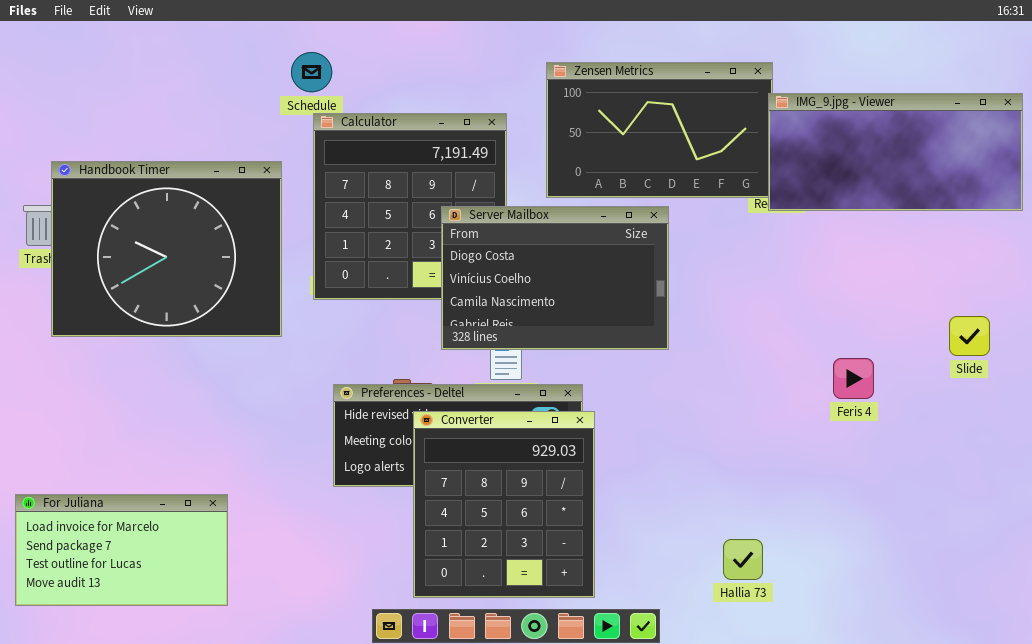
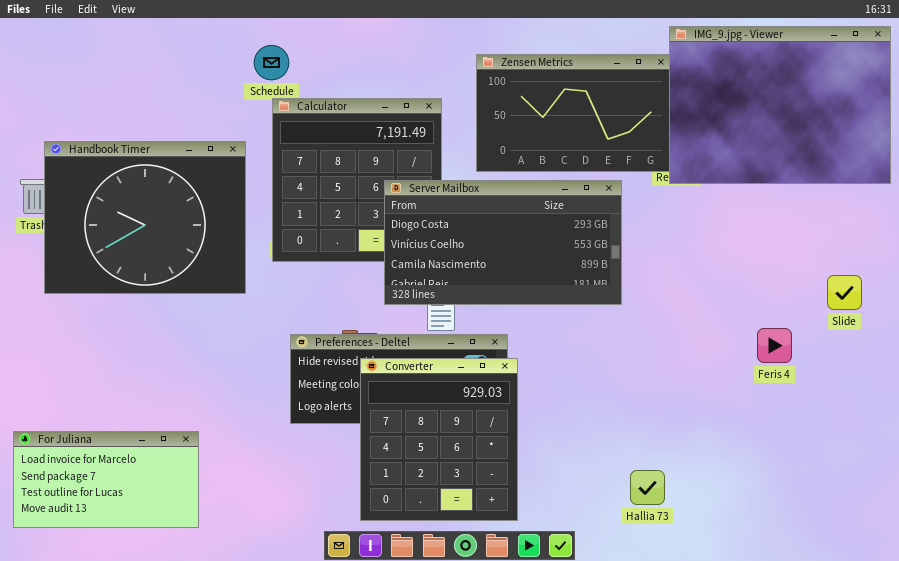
IMG_9.jpg - Viewer: [768,93,1023,211] -> [669,26,891,184], resized
Server Mailbox: [441,206,669,350] -> [384,180,622,305], resized
Feris 4: [833,358,874,399] -> [757,328,792,363], moved

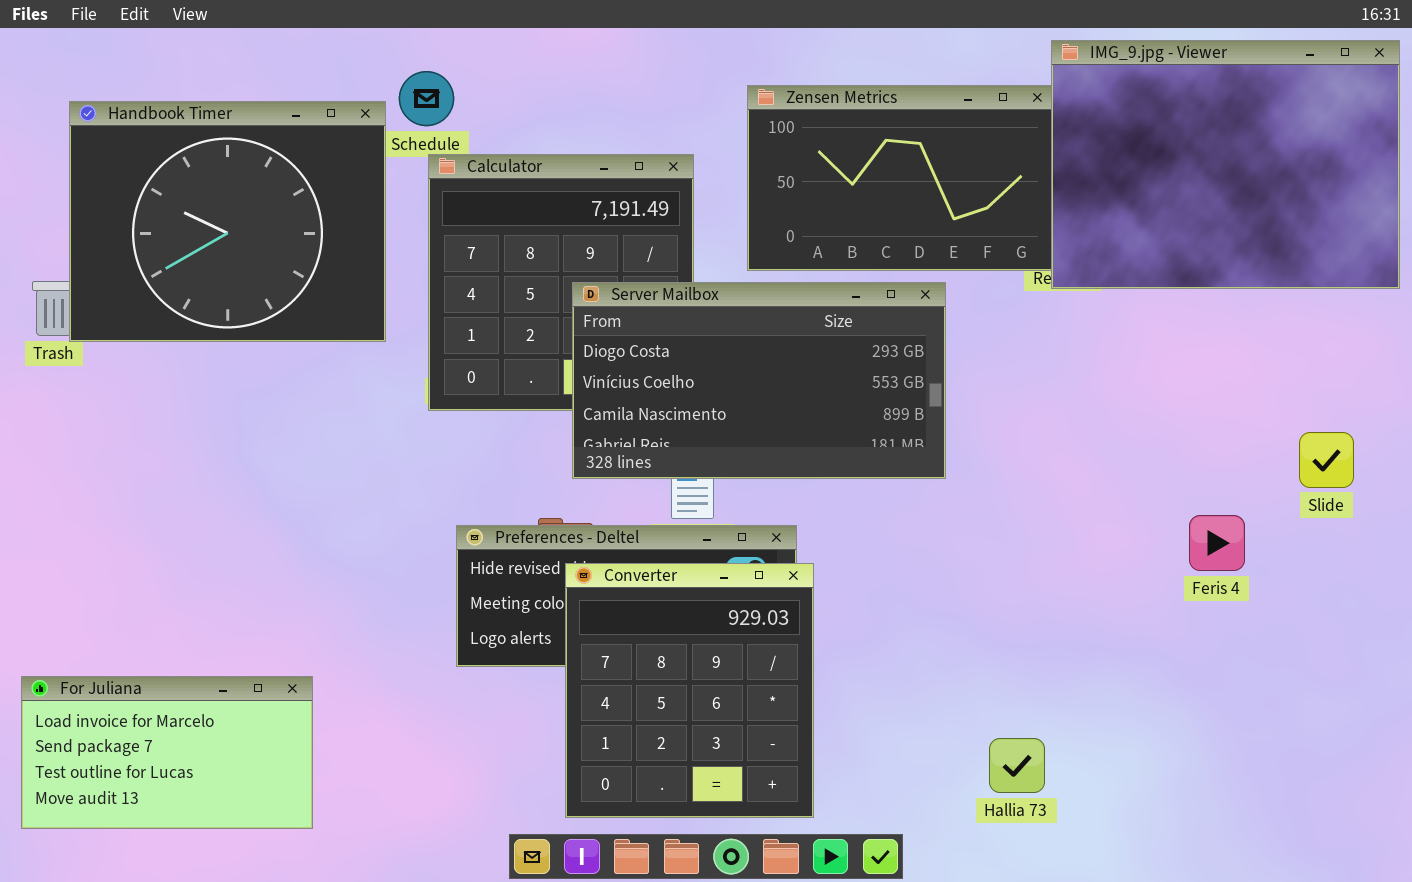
Handbook Timer: [44,141,246,294] -> [69,101,386,342], moved
Server Mailbox: [384,180,622,305] -> [572,282,946,479], moved

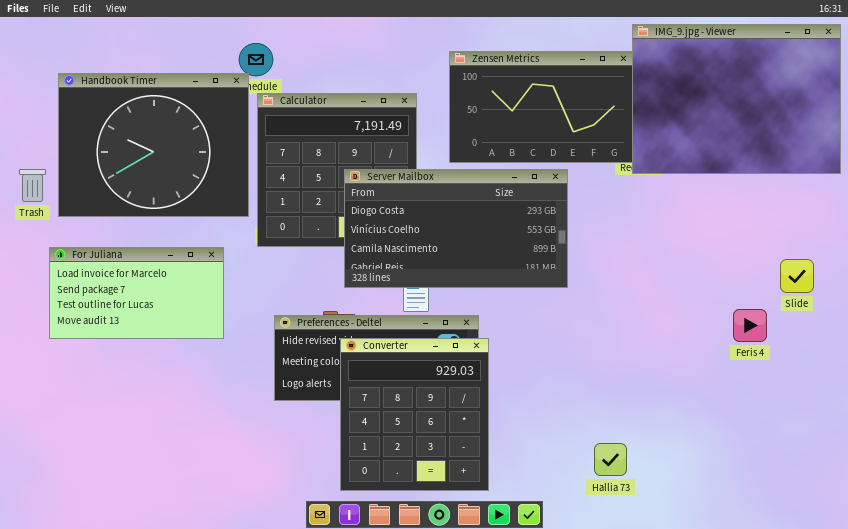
Handbook Timer: [69,101,386,342] -> [58,73,249,217], moved
Feris 4: [1189,515,1245,571] -> [733,309,767,342], moved
For Juliana: [21,676,313,829] -> [49,247,224,339], moved

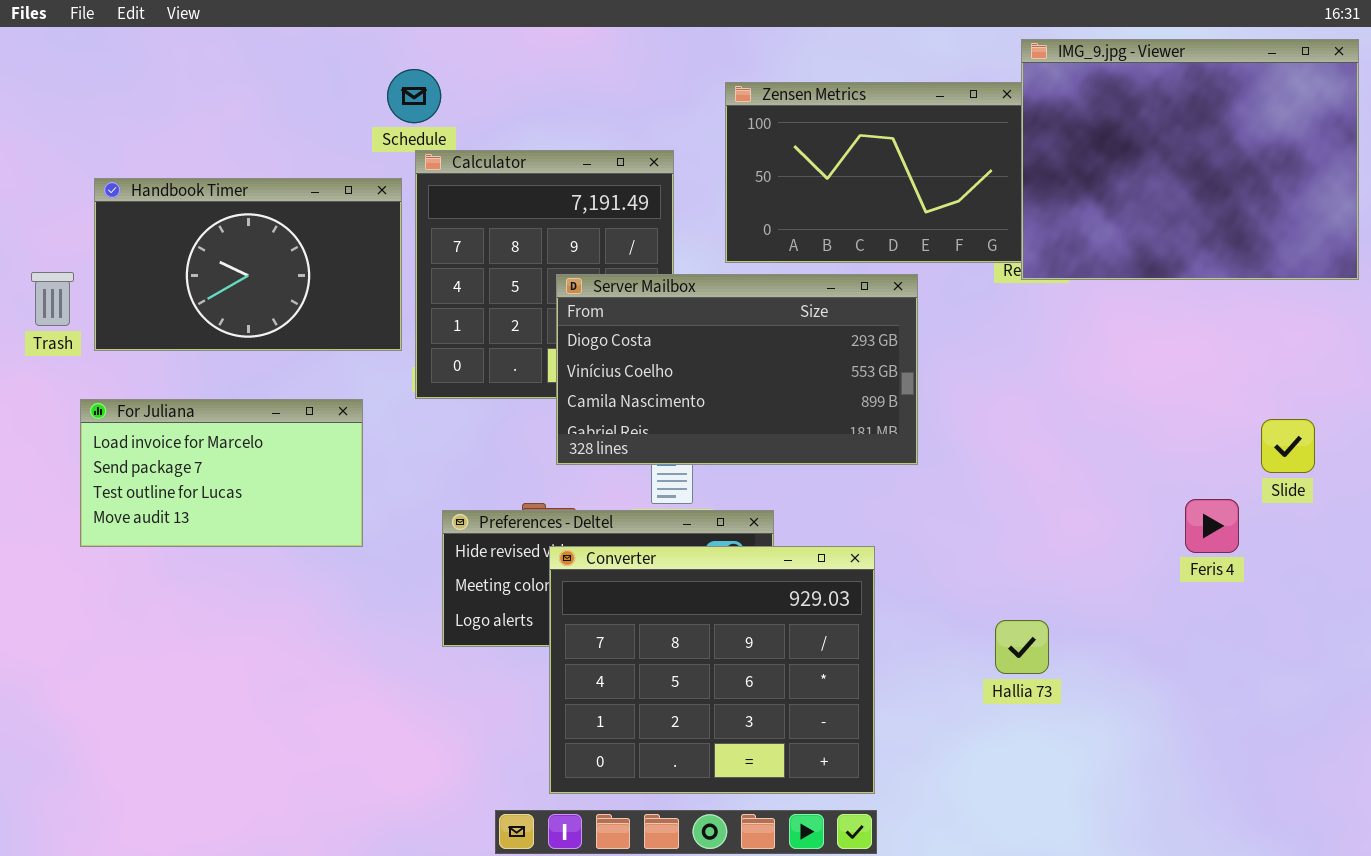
Handbook Timer: [58,73,249,217] -> [94,178,402,351], resized
Converter: [340,338,489,491] -> [549,546,875,794], resized
Hallia 73: [594,443,627,476] -> [995,620,1049,674], moved

